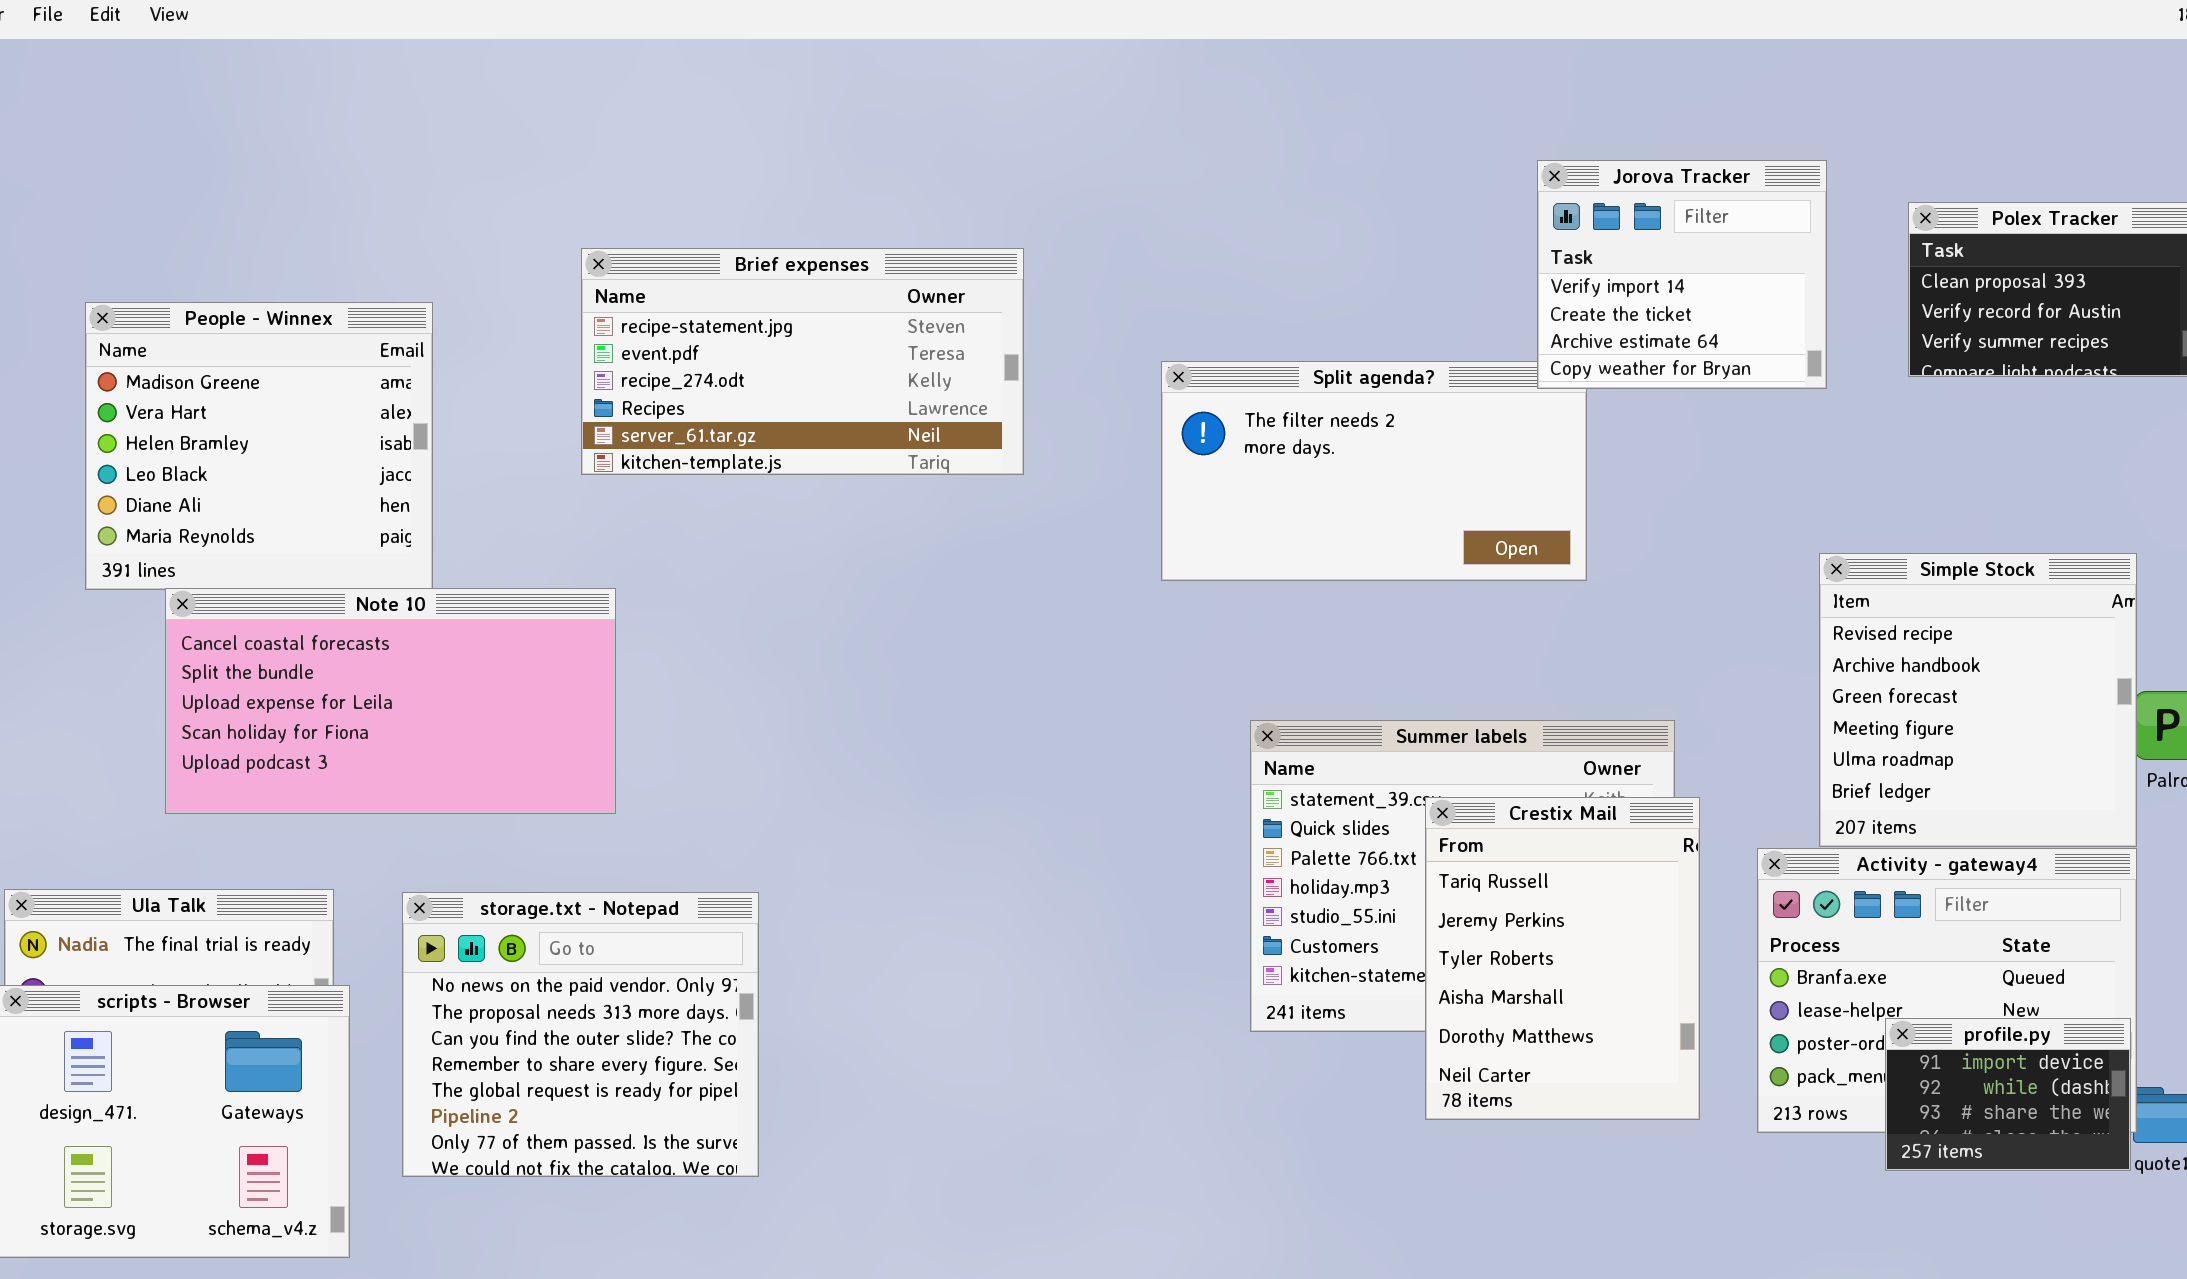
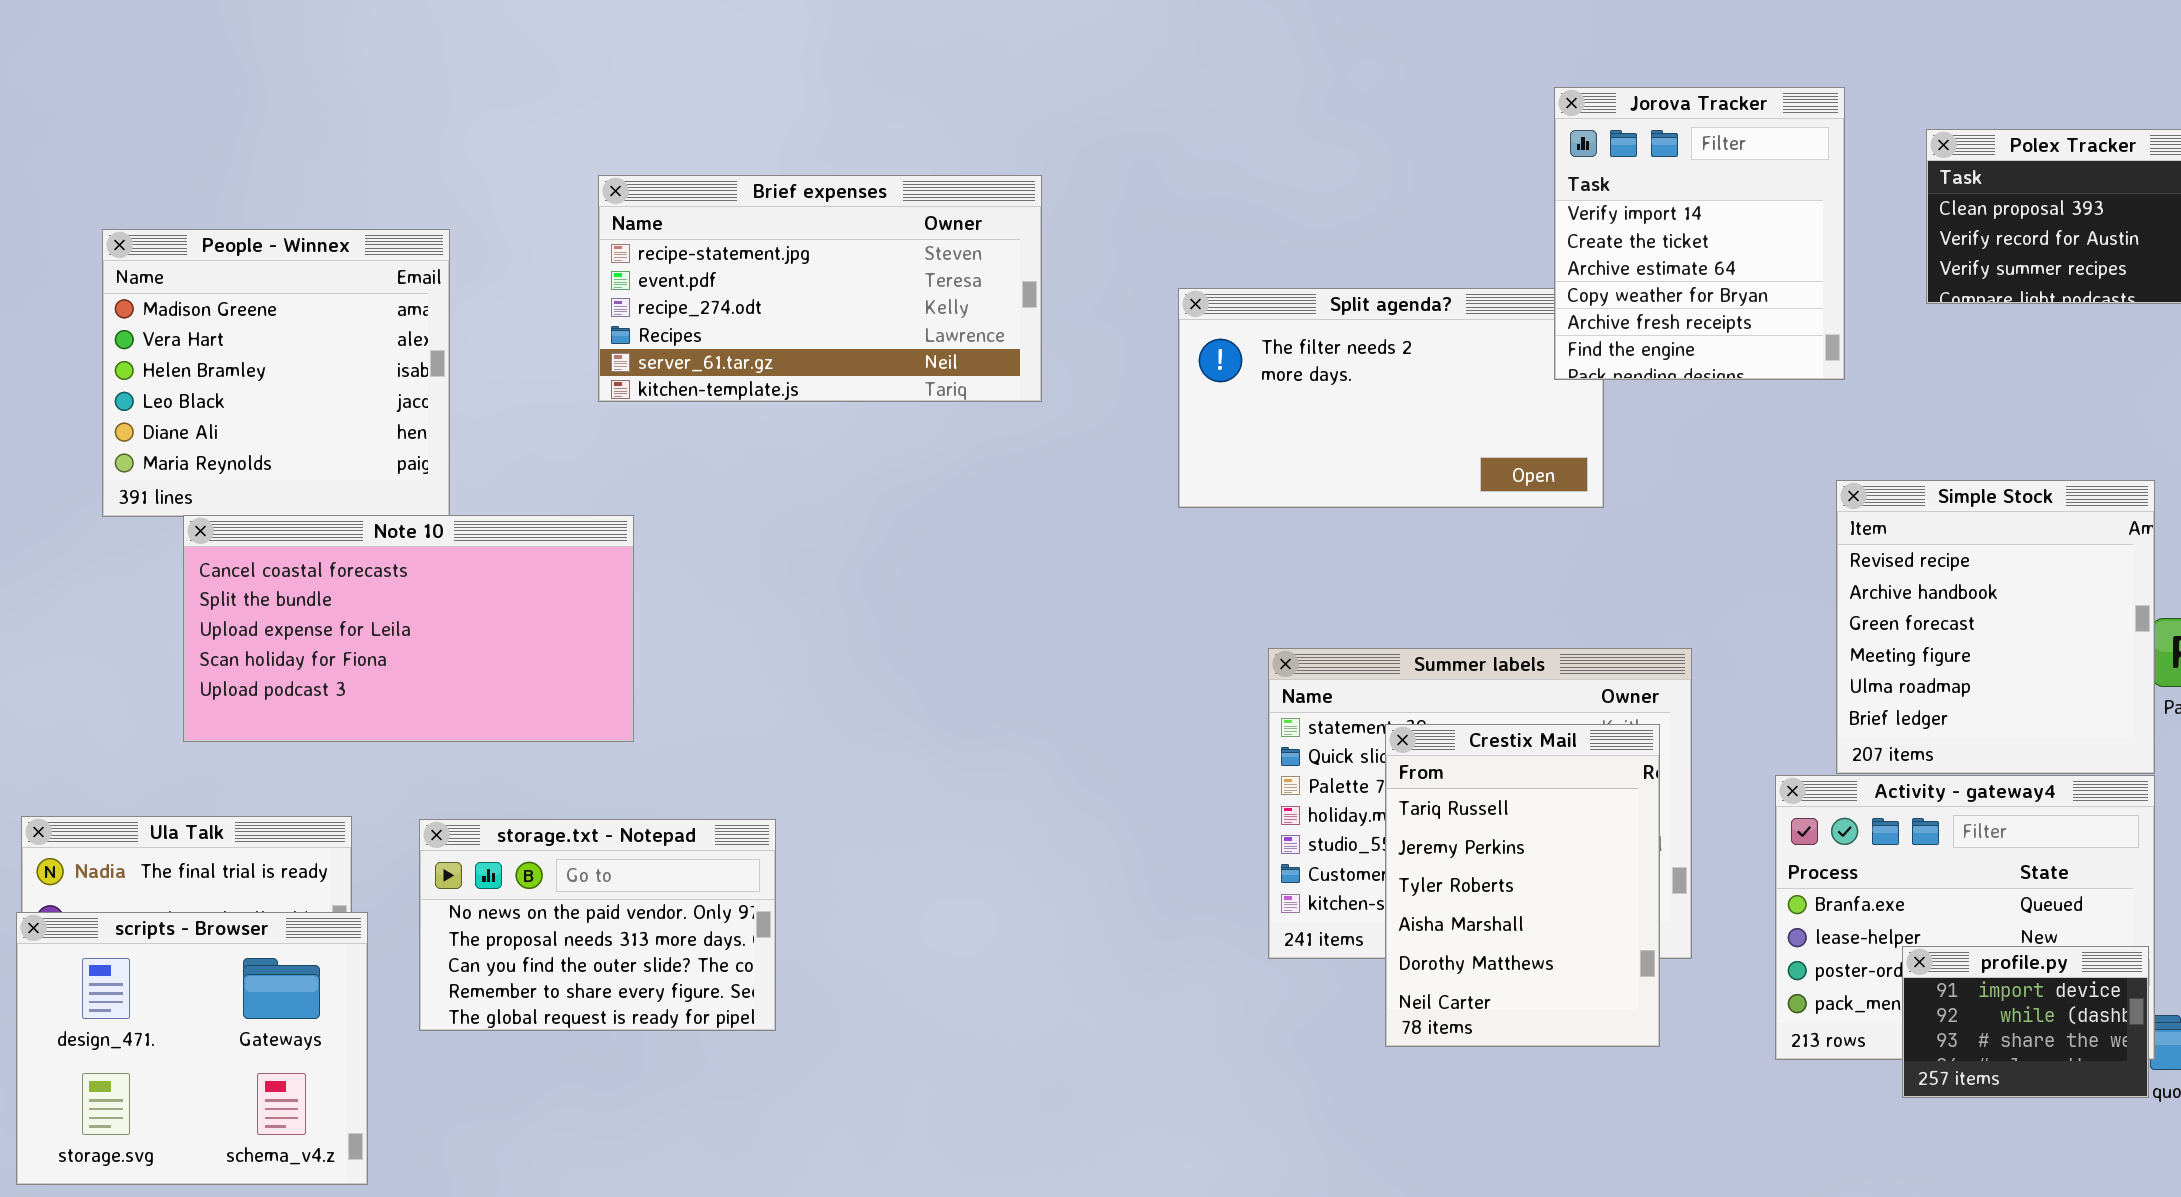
Jorova Tracker: [1537,160,1827,389] -> [1554,87,1845,380], resized
Crestix Mail: [1425,797,1700,1120] -> [1385,724,1660,1047], moved
storage.txt - Notepad: [402,892,759,1177] -> [419,819,776,1031], resized

